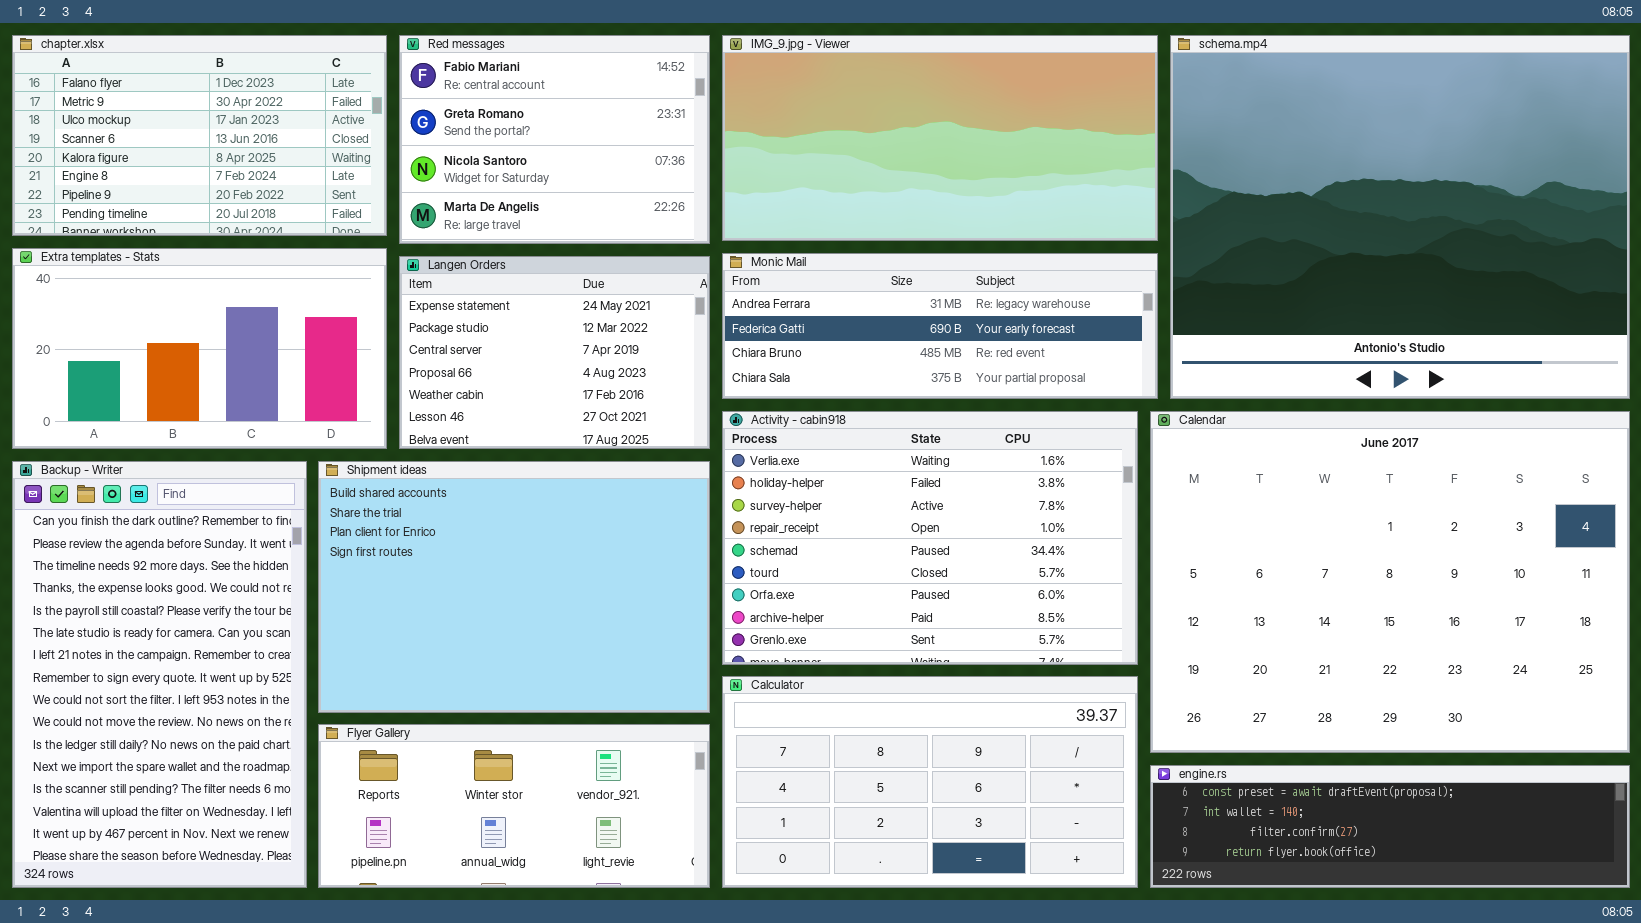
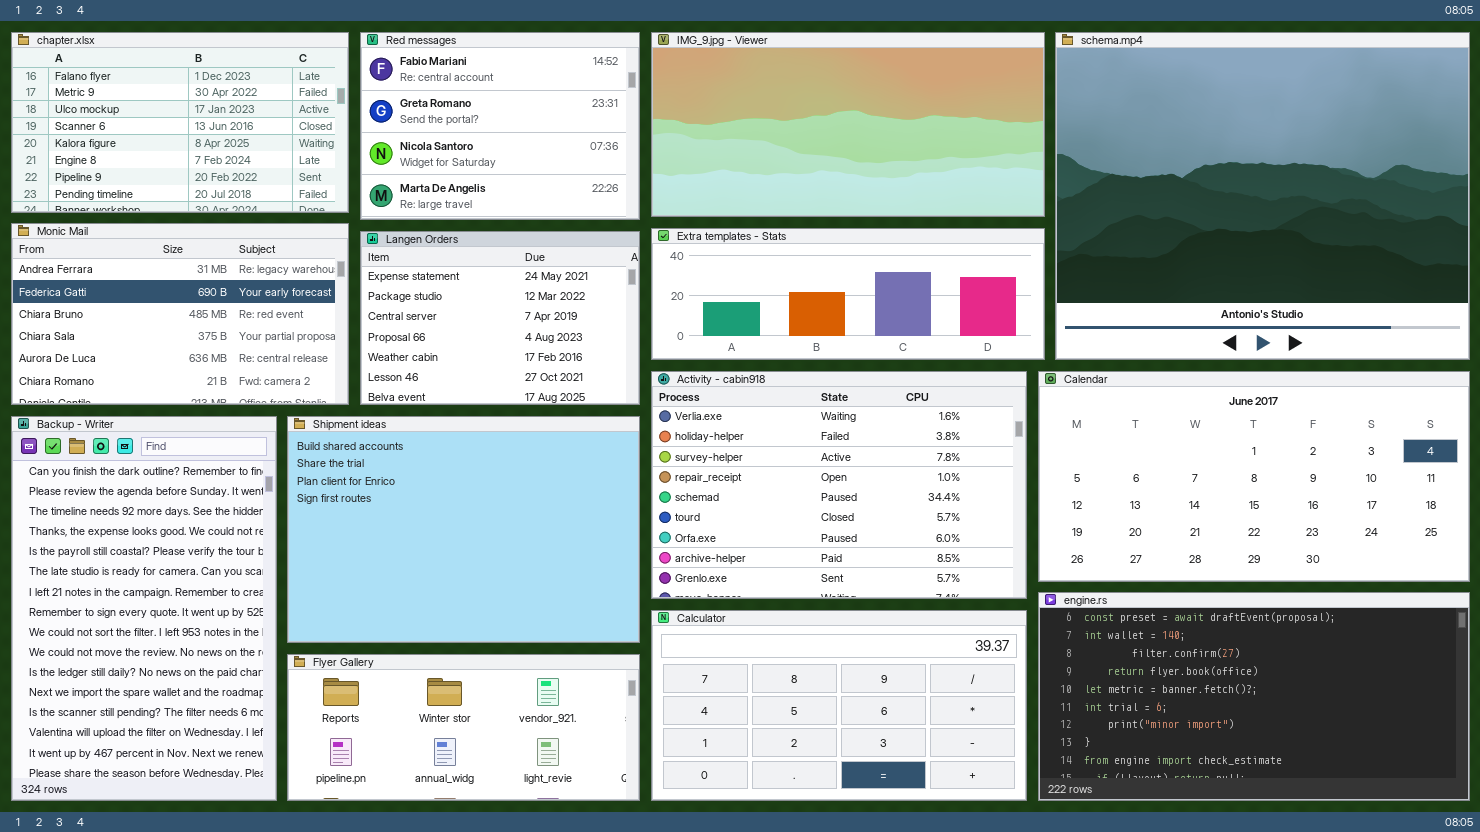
Extra templates - Stats: [12,248,387,449] -> [651,228,1045,360], moved, resized
Monic Mail: [722,253,1158,399] -> [11,223,349,405], moved, resized
Calendar: [1150,411,1630,753] -> [1038,371,1470,582], resized
engine.rs: [1150,765,1630,888] -> [1038,592,1470,801], resized

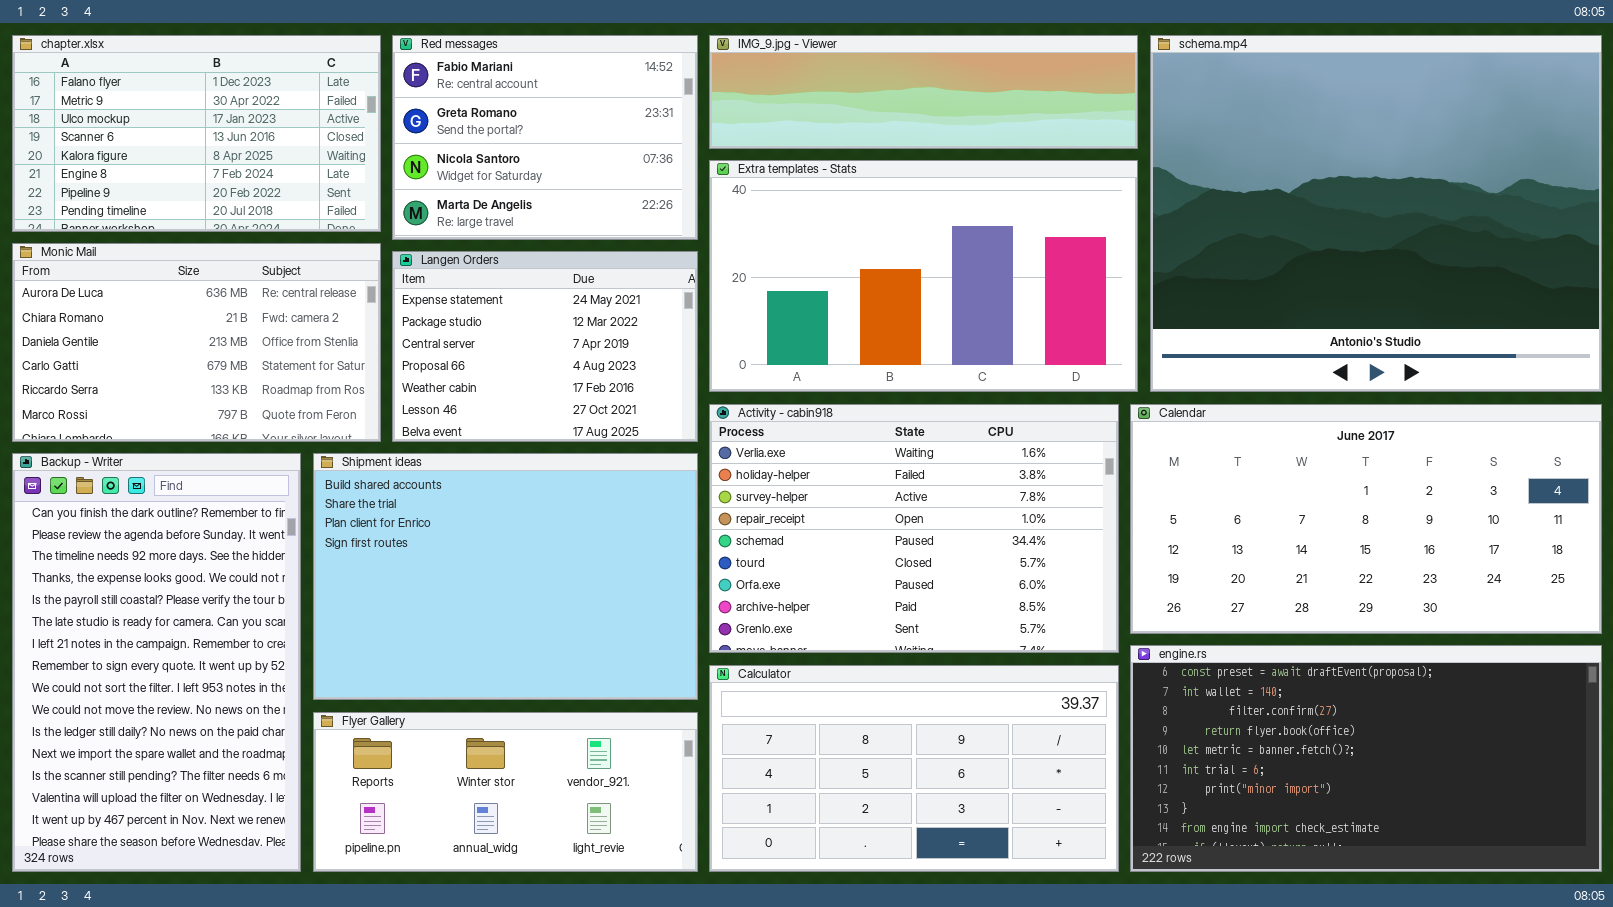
IMG_9.jpg - Viewer: [651,32,1045,217] -> [709,35,1138,149], resized
Monic Mail: [11,223,349,405] -> [12,243,381,442], scrolled down 4 rows
Extra templates - Stats: [651,228,1045,360] -> [709,160,1138,392], resized

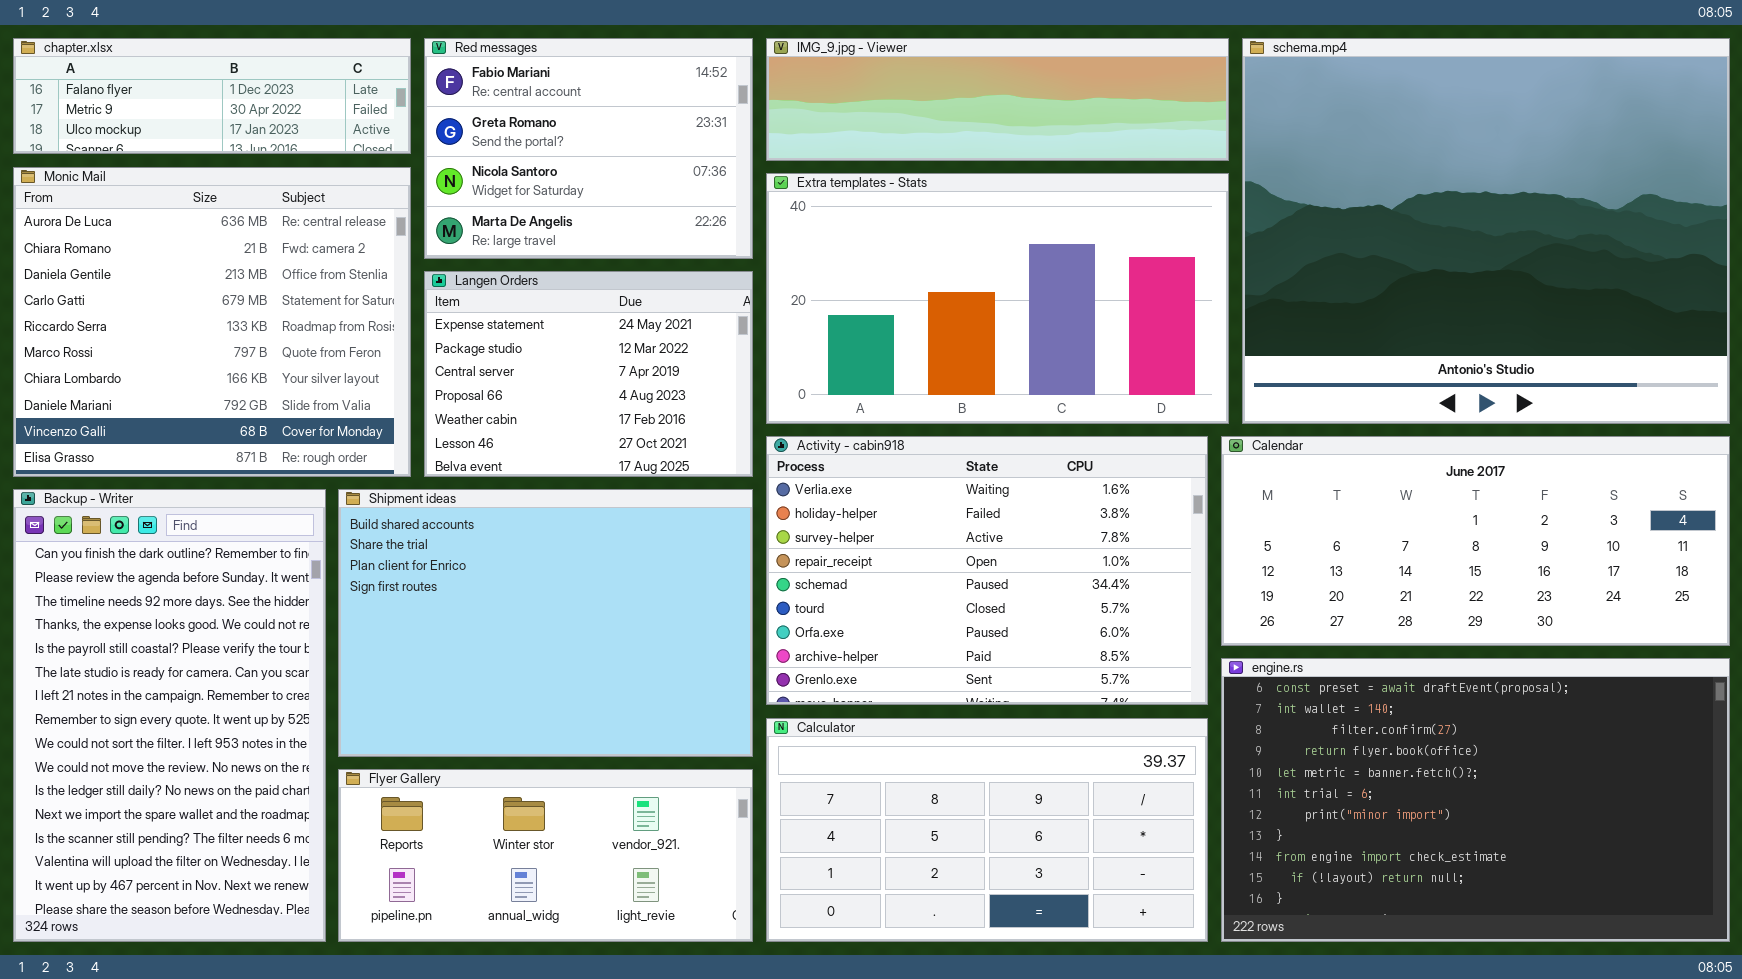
chapter.xlsx: [12,35,381,232] -> [13,38,411,154], resized
Monic Mail: [12,243,381,442] -> [13,167,411,477], resized
Calendar: [1130,404,1602,634] -> [1221,436,1730,646], resized
engine.rs: [1130,645,1602,872] -> [1221,658,1730,942], resized

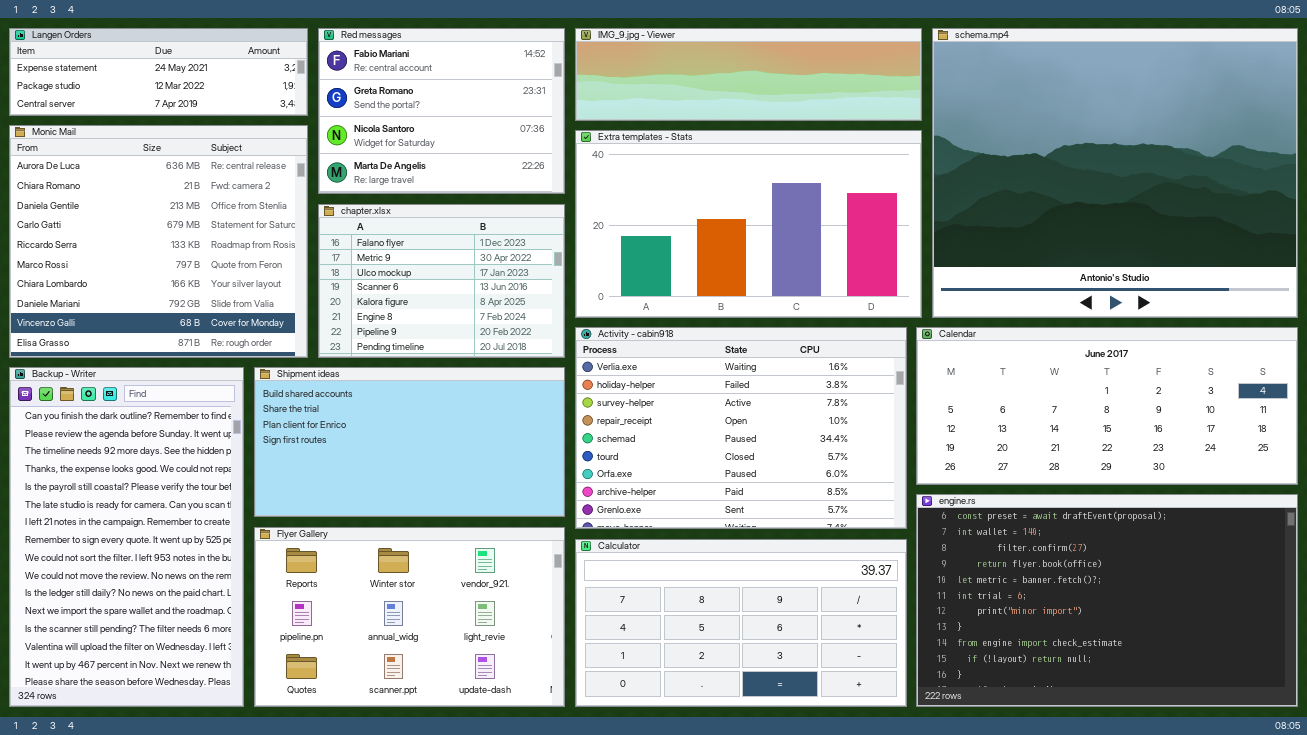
chapter.xlsx: [13,38,411,154] -> [318,204,565,358], moved, resized
Langen Orders: [424,271,753,477] -> [9,28,308,116], moved, resized
Shipment ideas: [338,489,753,757] -> [254,367,565,517], resized
Flyer Gallery: [338,769,753,942] -> [254,527,565,707], resized

